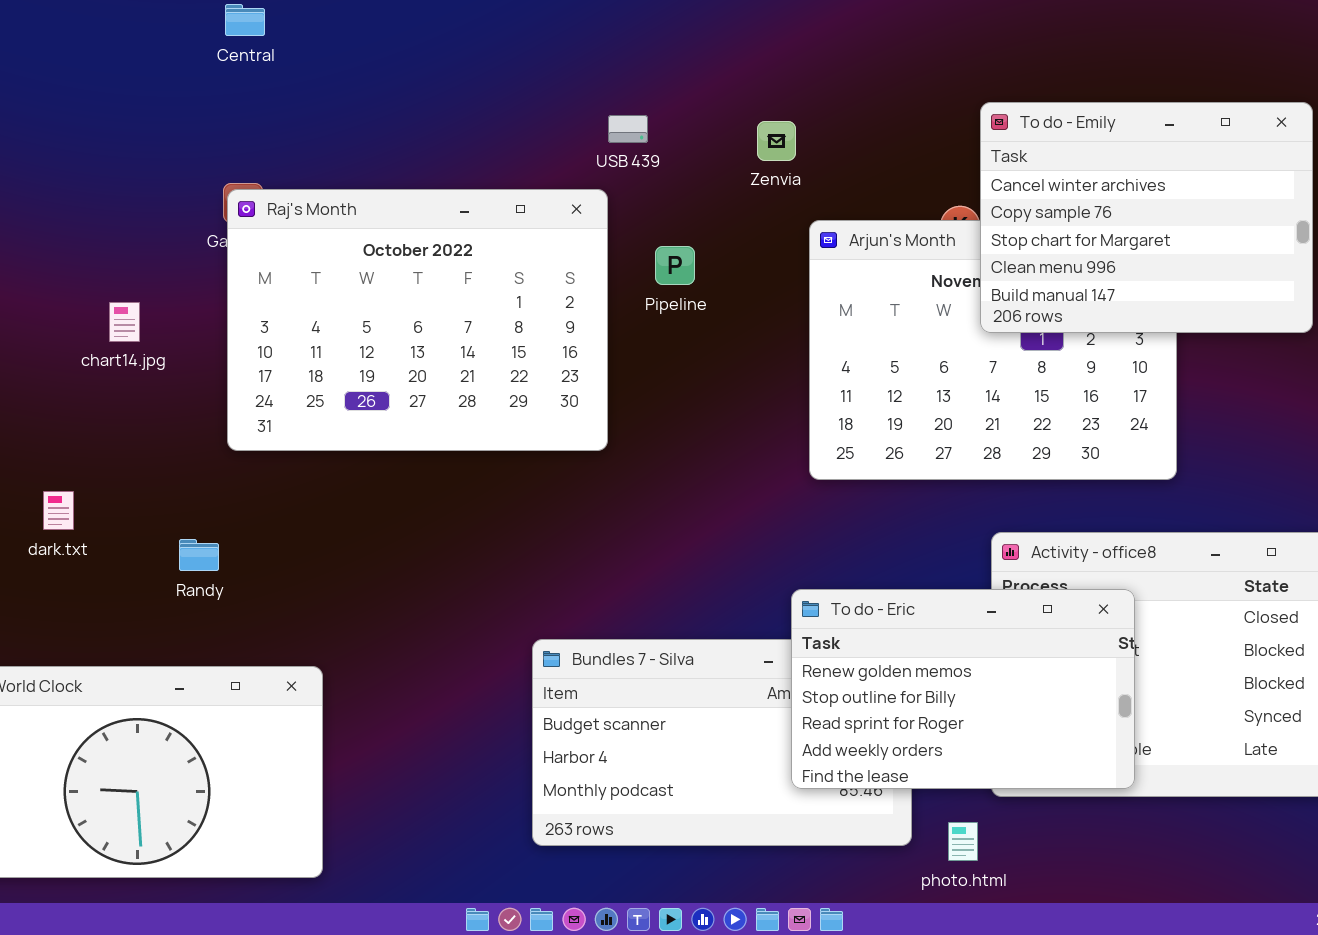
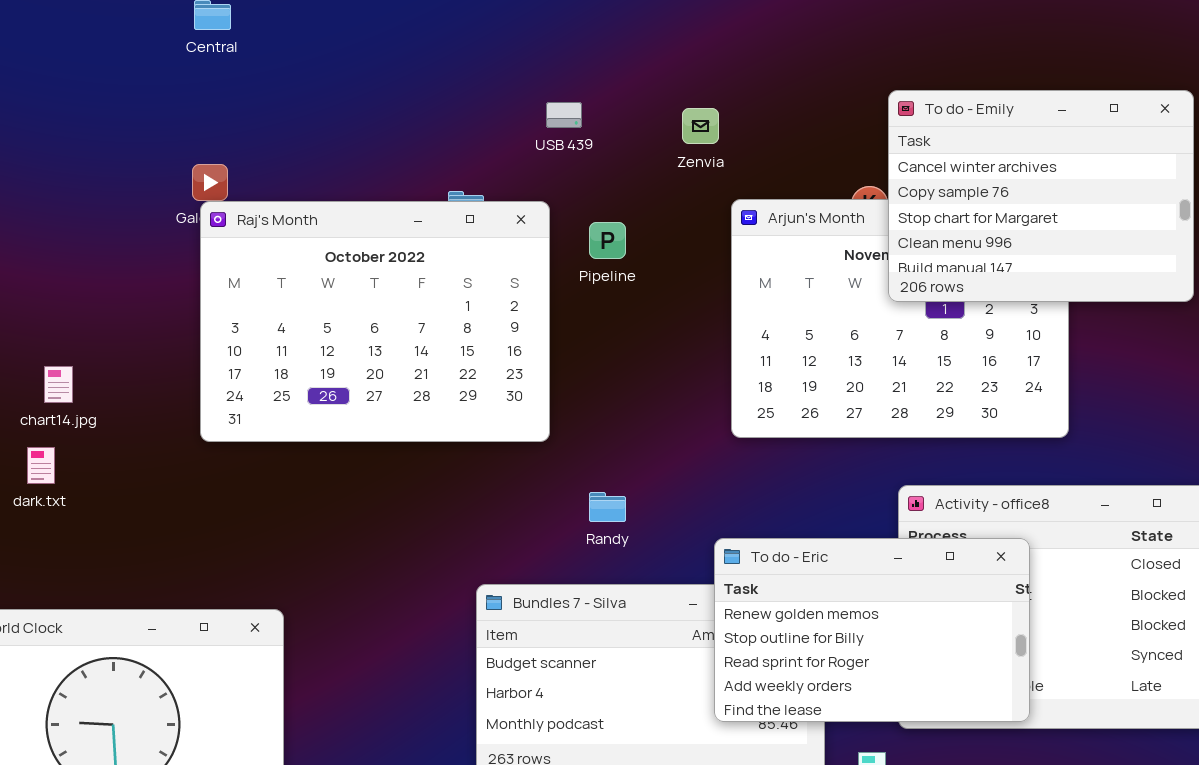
Raj's Month: [227,189,608,451] -> [200,201,550,442], moved
chart14.jpg: [109,302,140,342] -> [44,366,73,403], moved
Randy: [179,539,219,571] -> [589,492,626,522], moved

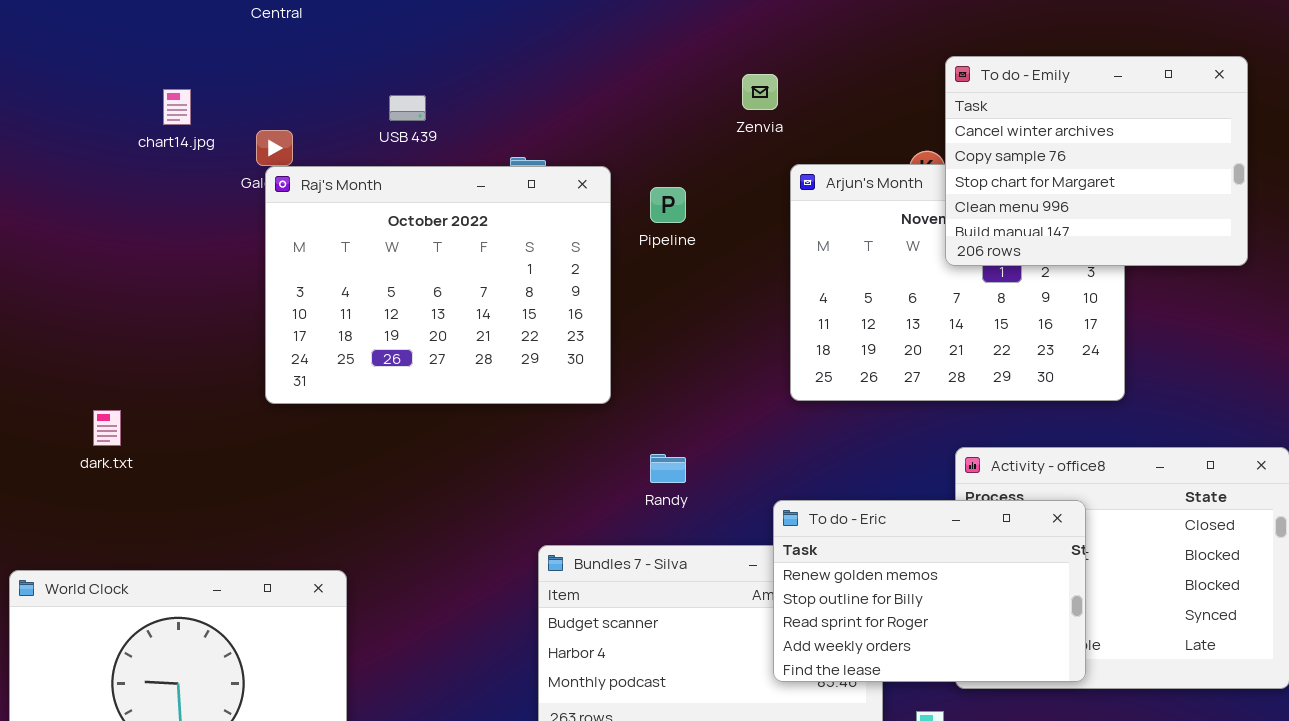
USB 439: [546,102,582,128] -> [389,95,426,121], moved
chart14.jpg: [44,366,73,403] -> [163,89,191,125], moved

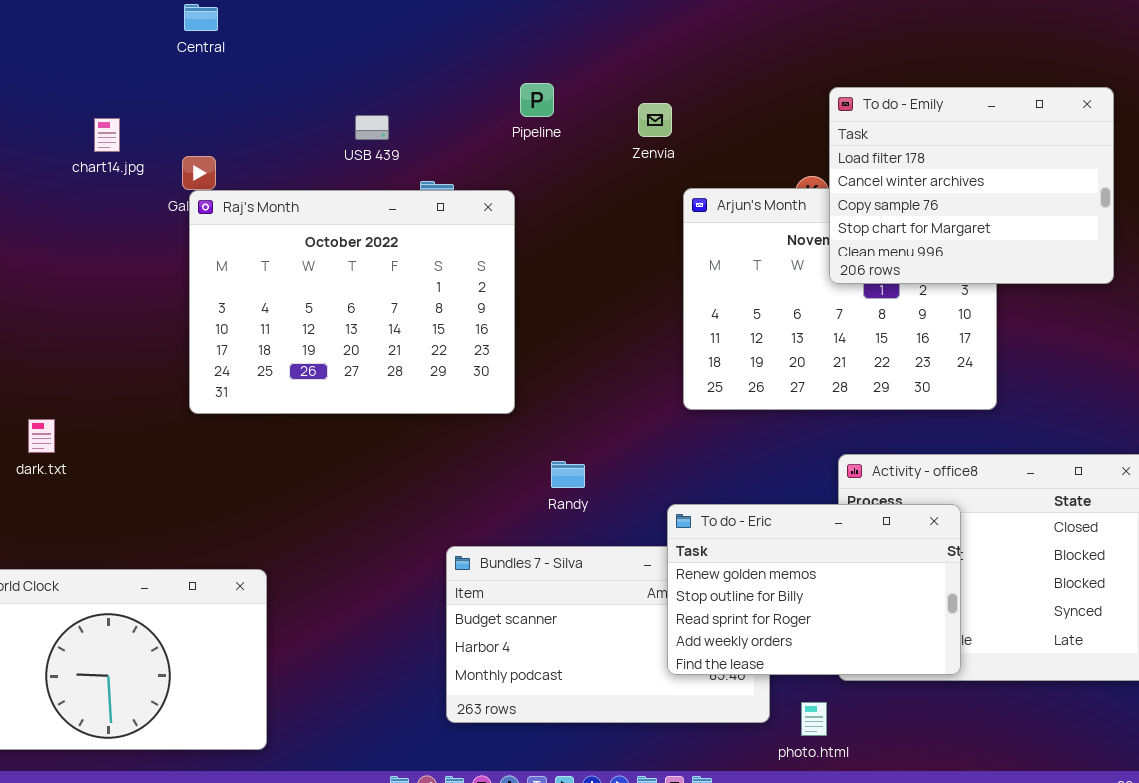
To do - Emily: [945,56,1248,266] -> [829,87,1114,284], scrolled up 1 row
USB 439: [389,95,426,121] -> [355,115,389,140], moved
Pipeline: [650,187,686,223] -> [520,83,554,117], moved

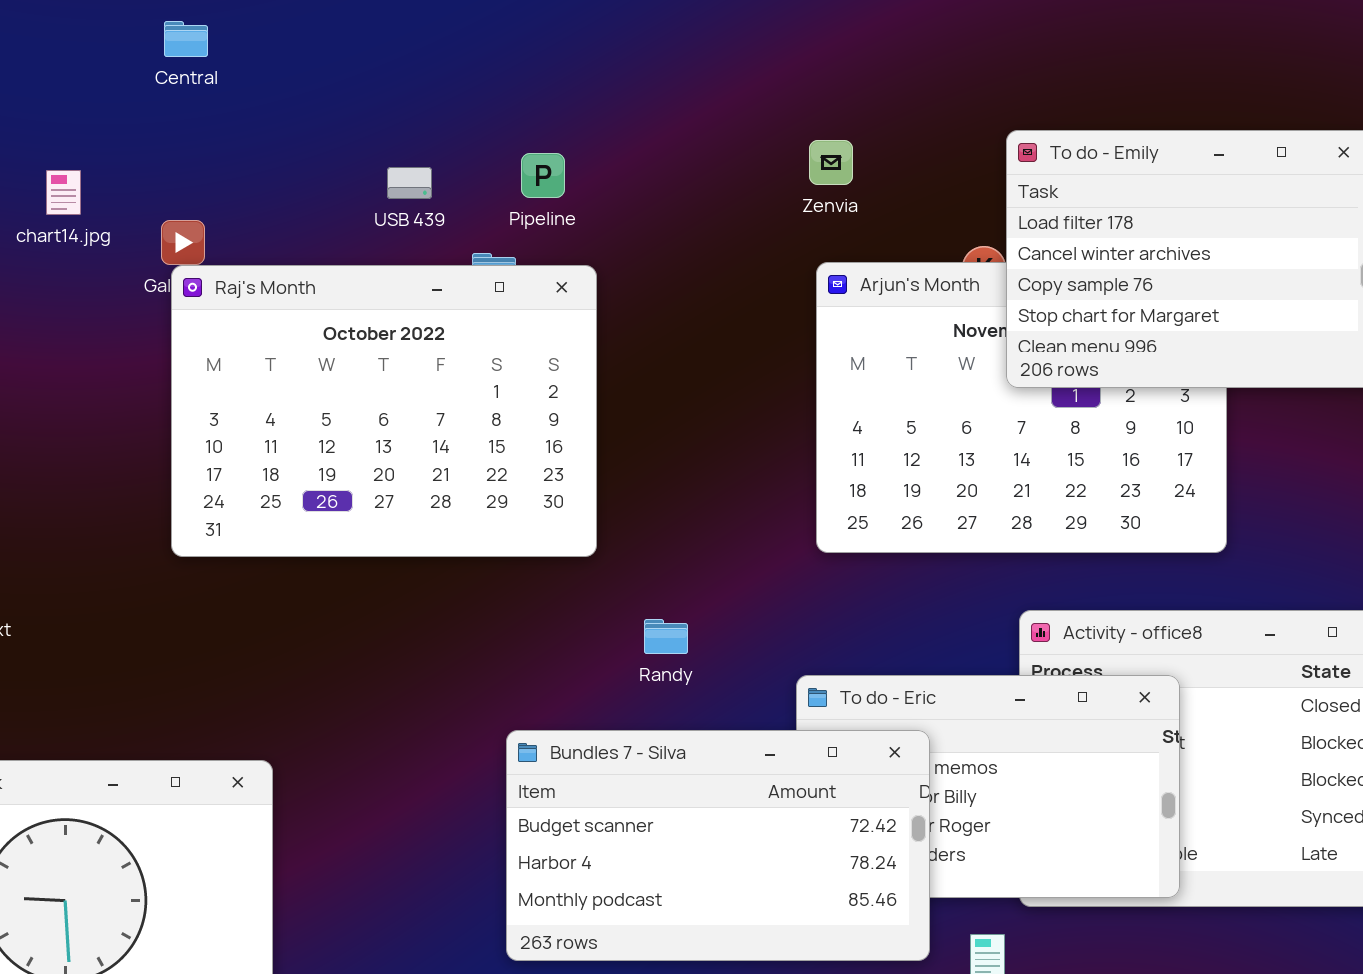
Pipeline: [520,83,554,117] -> [521,153,565,198], moved
Zenvia: [638,103,672,137] -> [809,140,853,185], moved
Bundles 7 - Silva: [446,546,770,723] -> [506,730,930,961], raised

